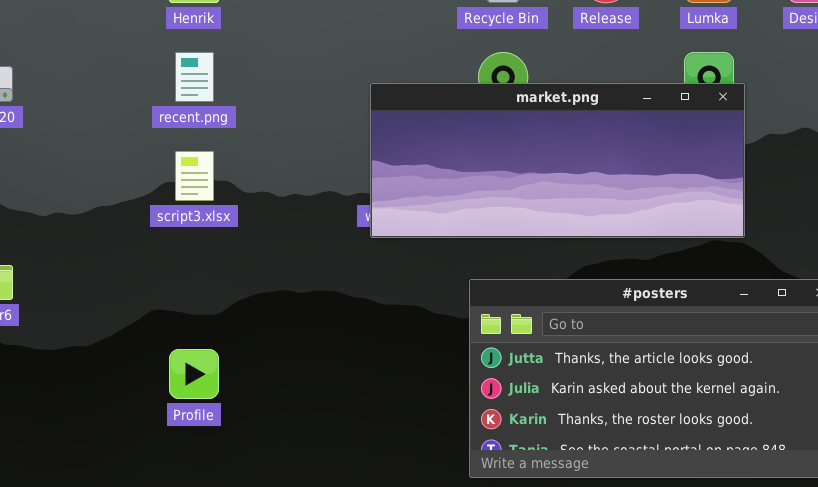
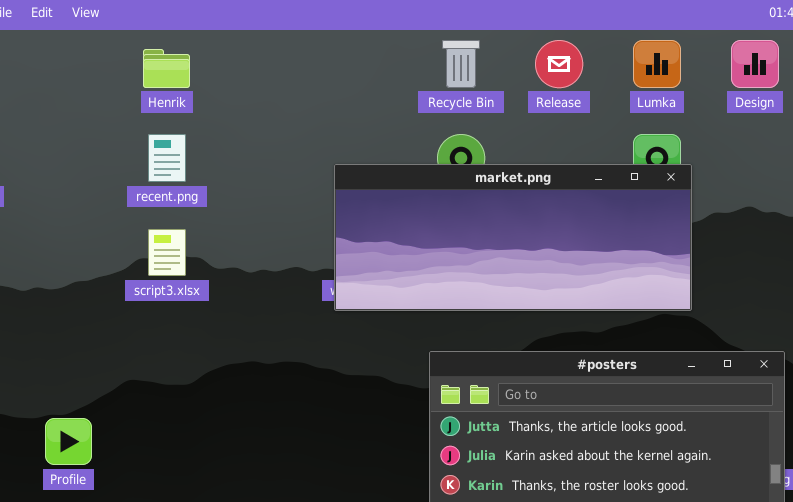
Profile: [169,349,219,399] -> [45,418,92,465], moved

